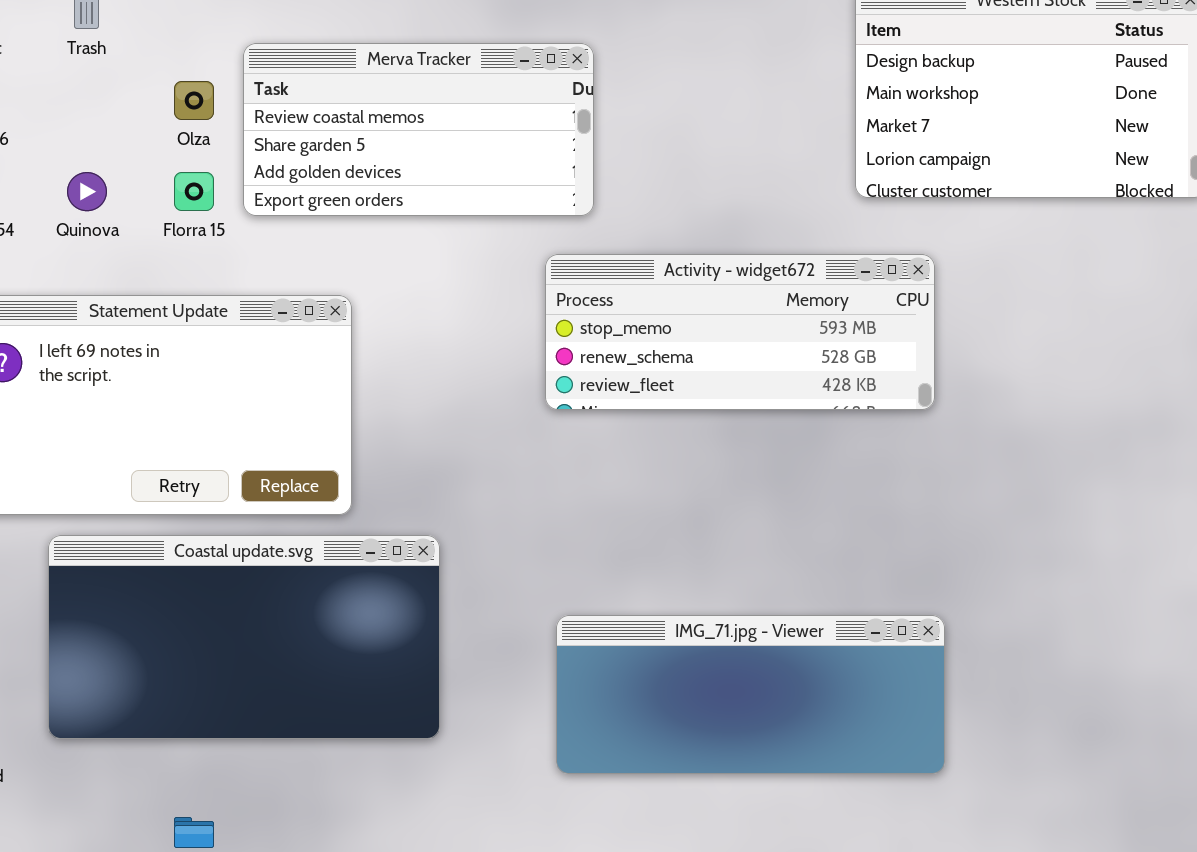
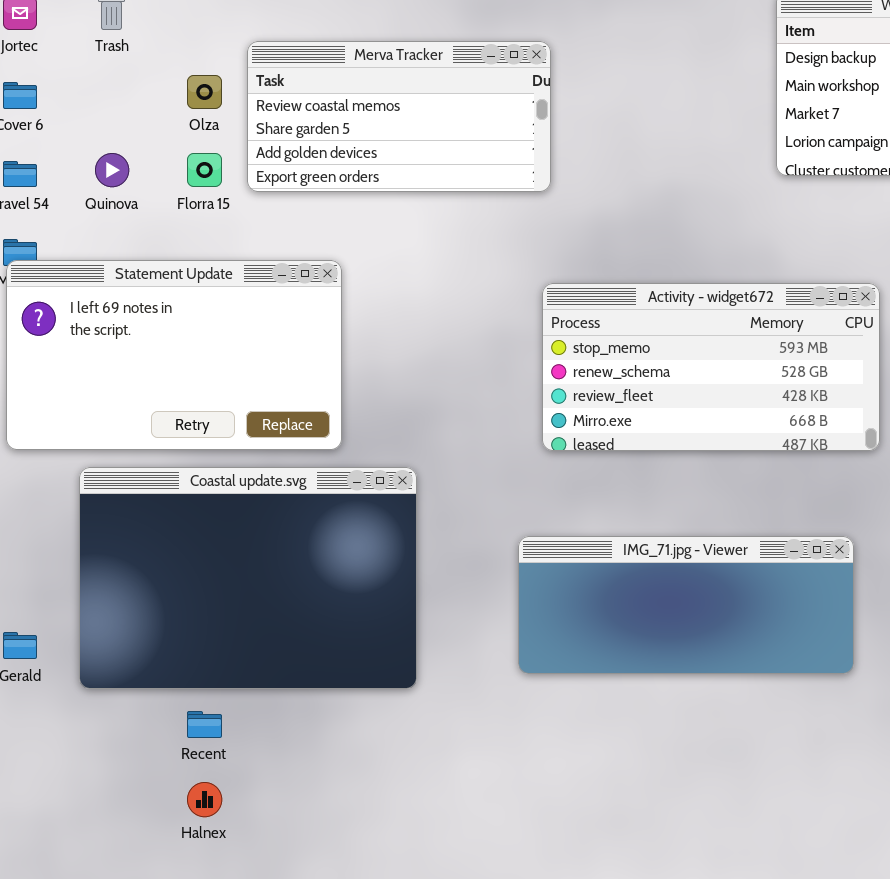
Activity - widget672: [545,254,935,410] -> [542,283,880,451], moved, resized
Coastal update.svg: [48,535,440,739] -> [79,467,417,689], resized

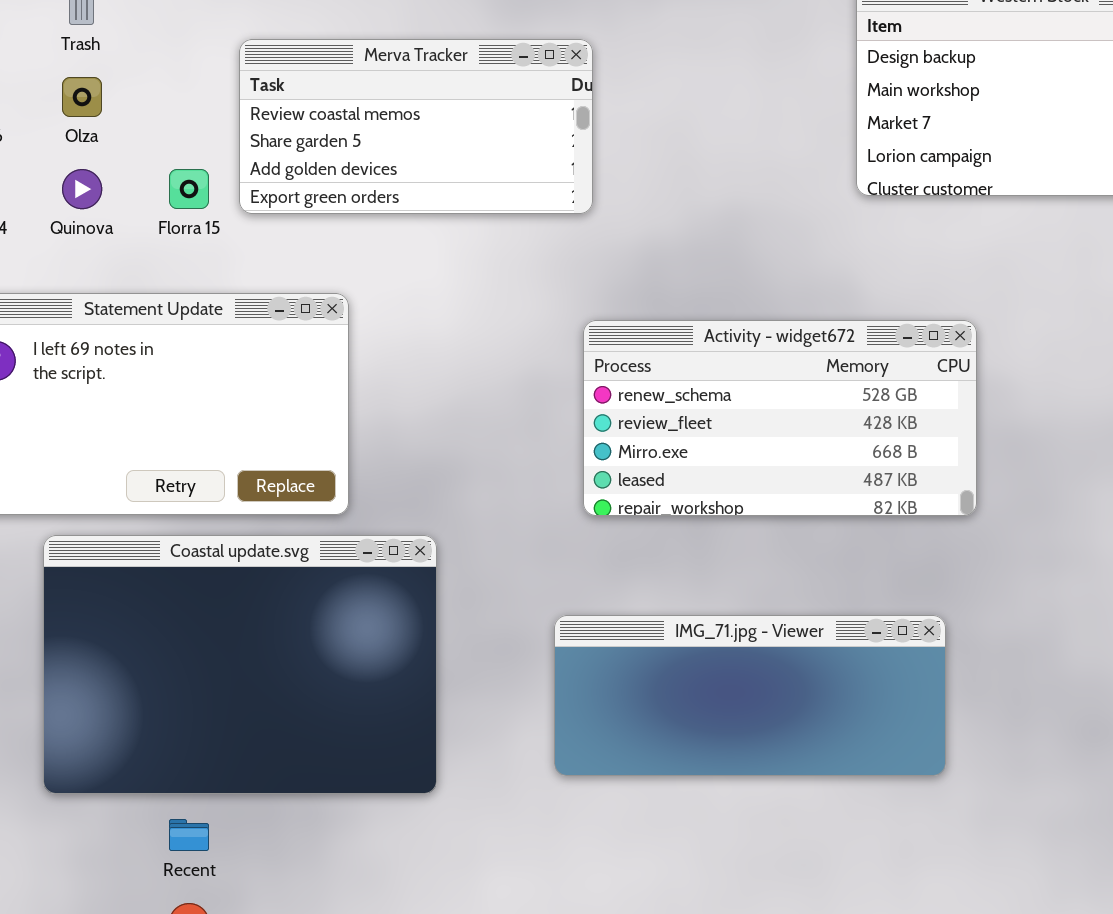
Olza: [187,75,222,109] -> [62,77,102,117], moved
Activity - widget672: [542,283,880,451] -> [583,320,977,516], scrolled down 1 row

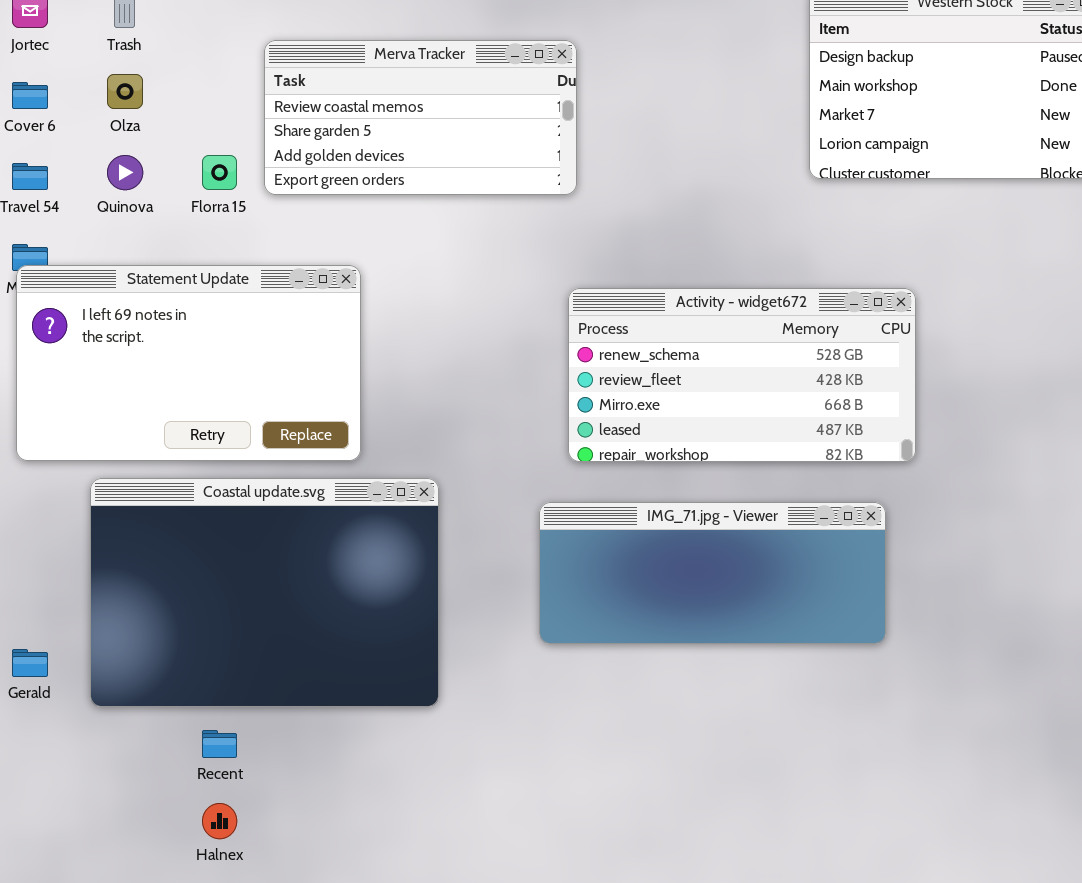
IMG_71.jpg - Viewer: [554,615,946,776] -> [539,502,886,644], moved

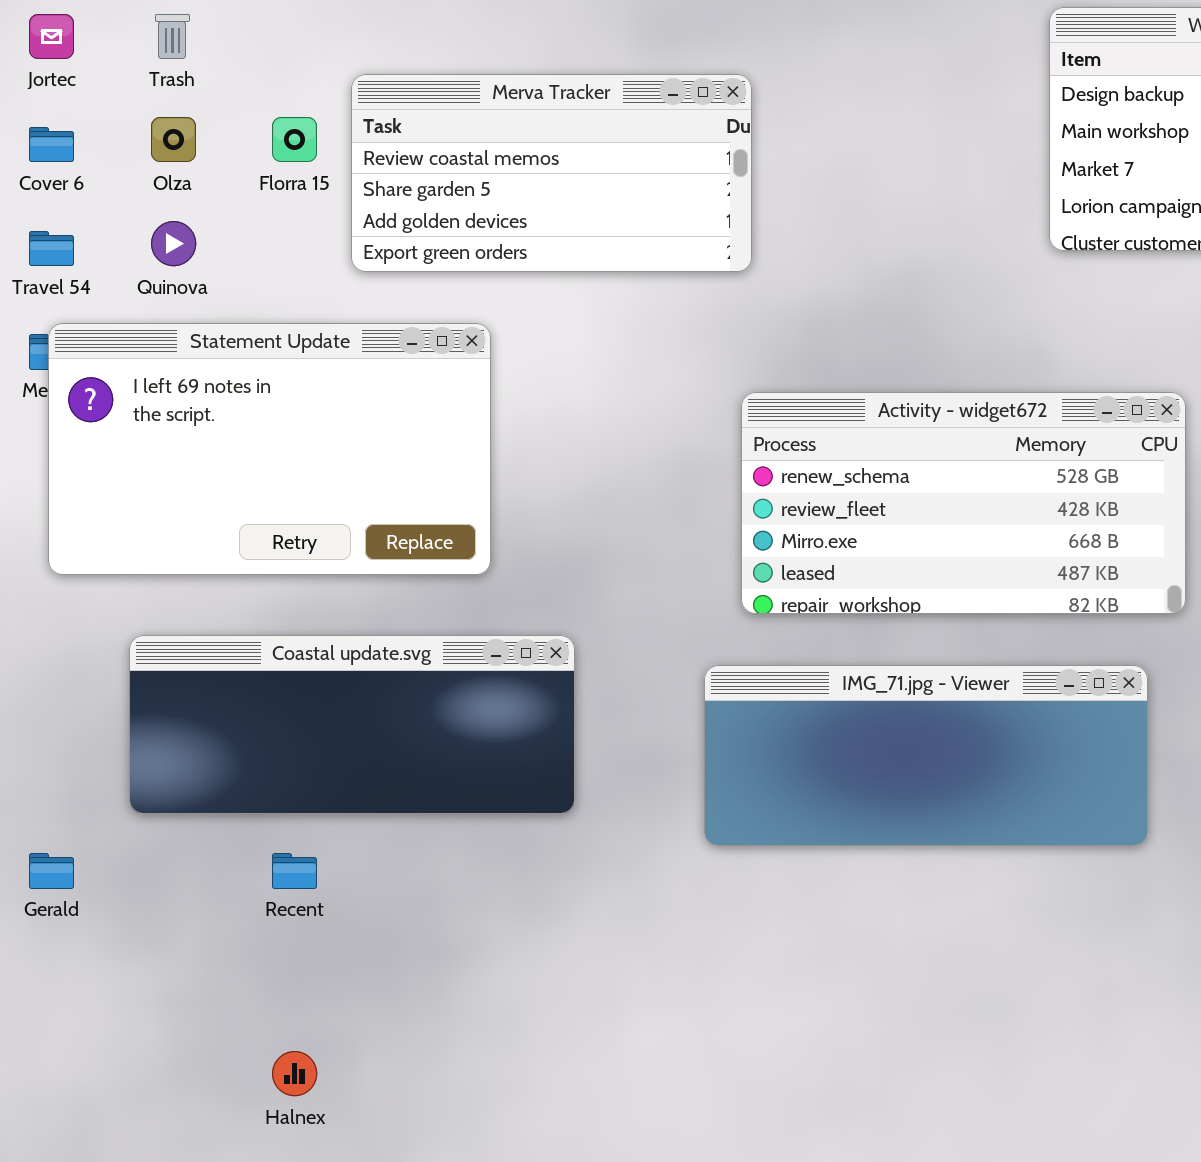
Florra 15: [202,155,237,190] -> [272,117,317,162], moved
Statement Update: [16,265,361,461] -> [48,323,491,575], moved
Coastal update.svg: [90,478,439,707] -> [129,635,575,814], resized
Recent: [202,730,237,758] -> [272,853,317,889], moved

